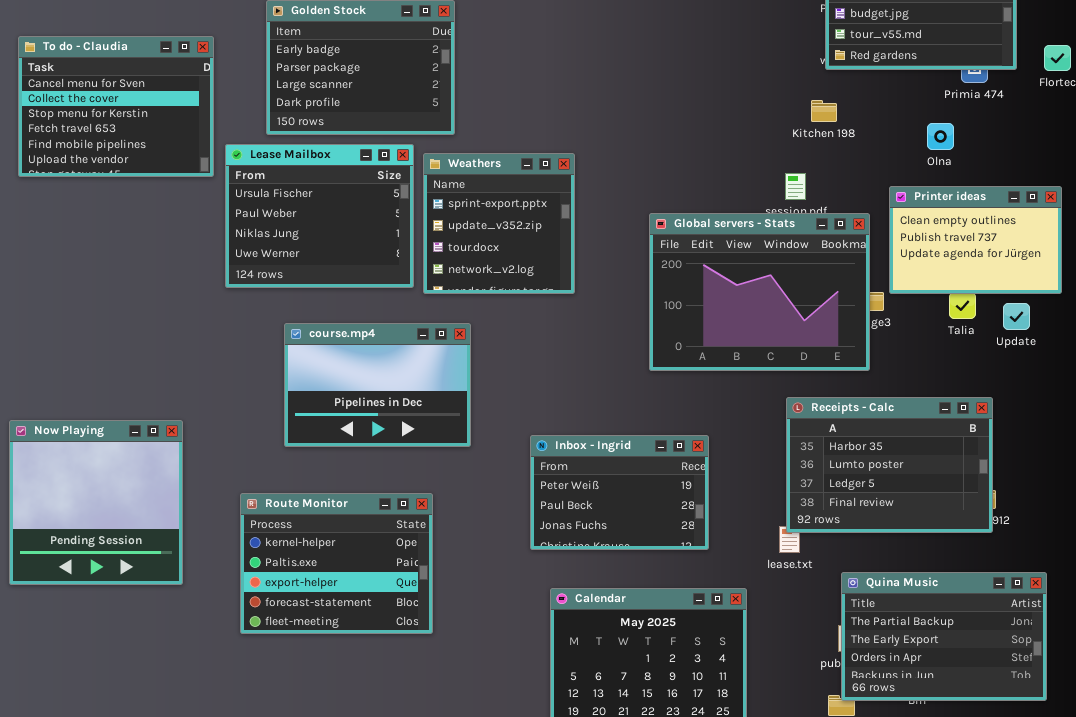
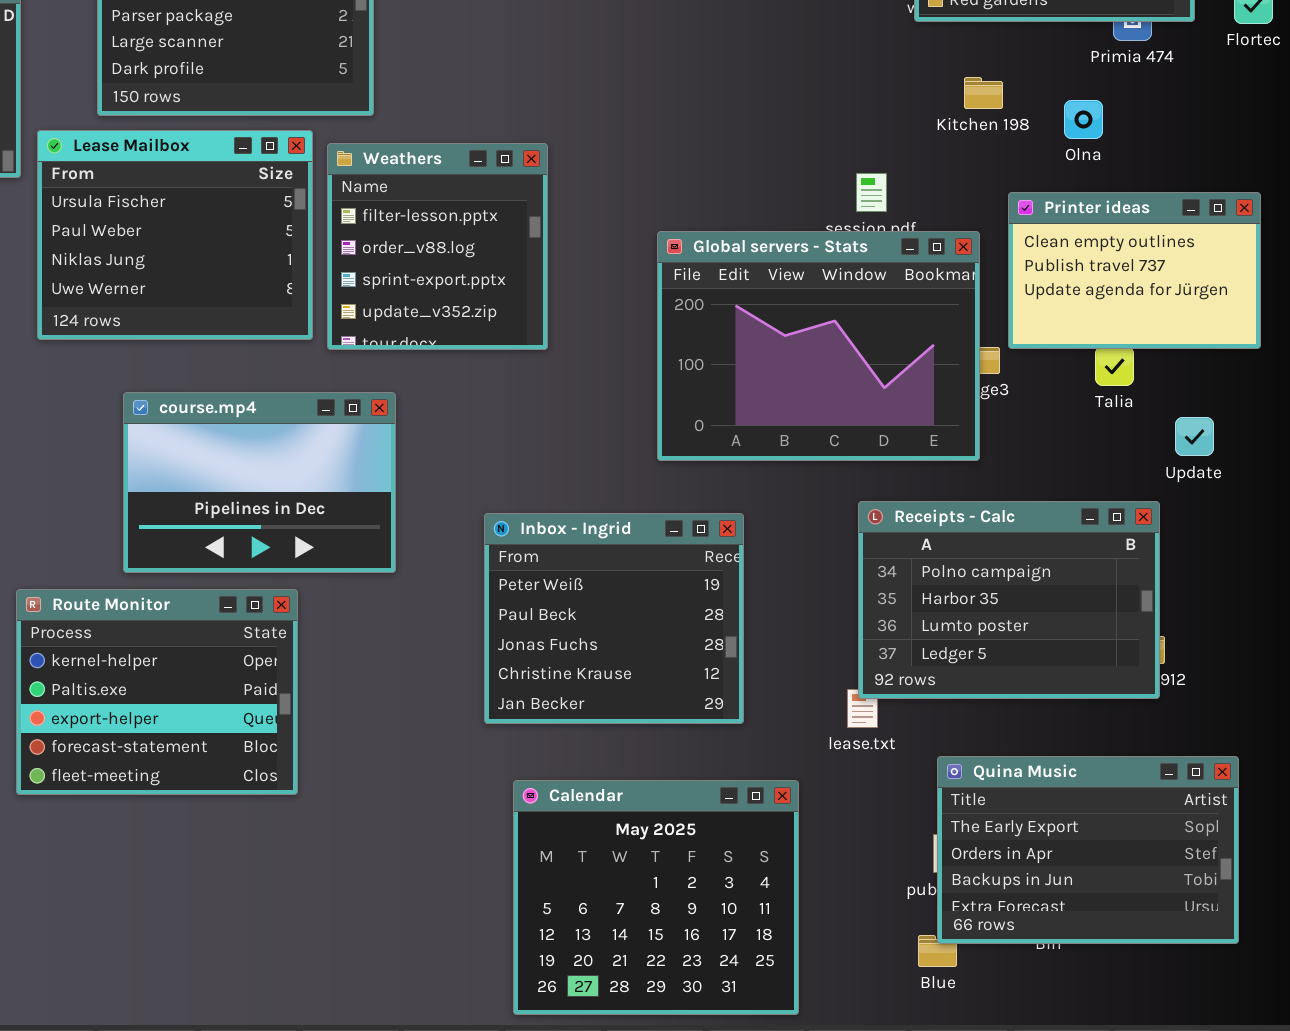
Kitchen 198: [811,100,837,122] -> [964,77,1003,109], moved
Weathers: [423,153,575,294] -> [327,143,548,350], scrolled up 2 rows
Update: [1003,303,1030,330] -> [1175,417,1214,456], moved
Receipts - Calc: [786,397,993,533] -> [858,501,1160,699], scrolled up 1 row
Inbox - Ingrid: [530,435,709,550] -> [484,513,744,724], resized
Route Monitor: [240,493,433,634] -> [16,589,298,795], moved
Quina Music: [841,572,1047,701] -> [937,756,1239,944], scrolled down 1 row

